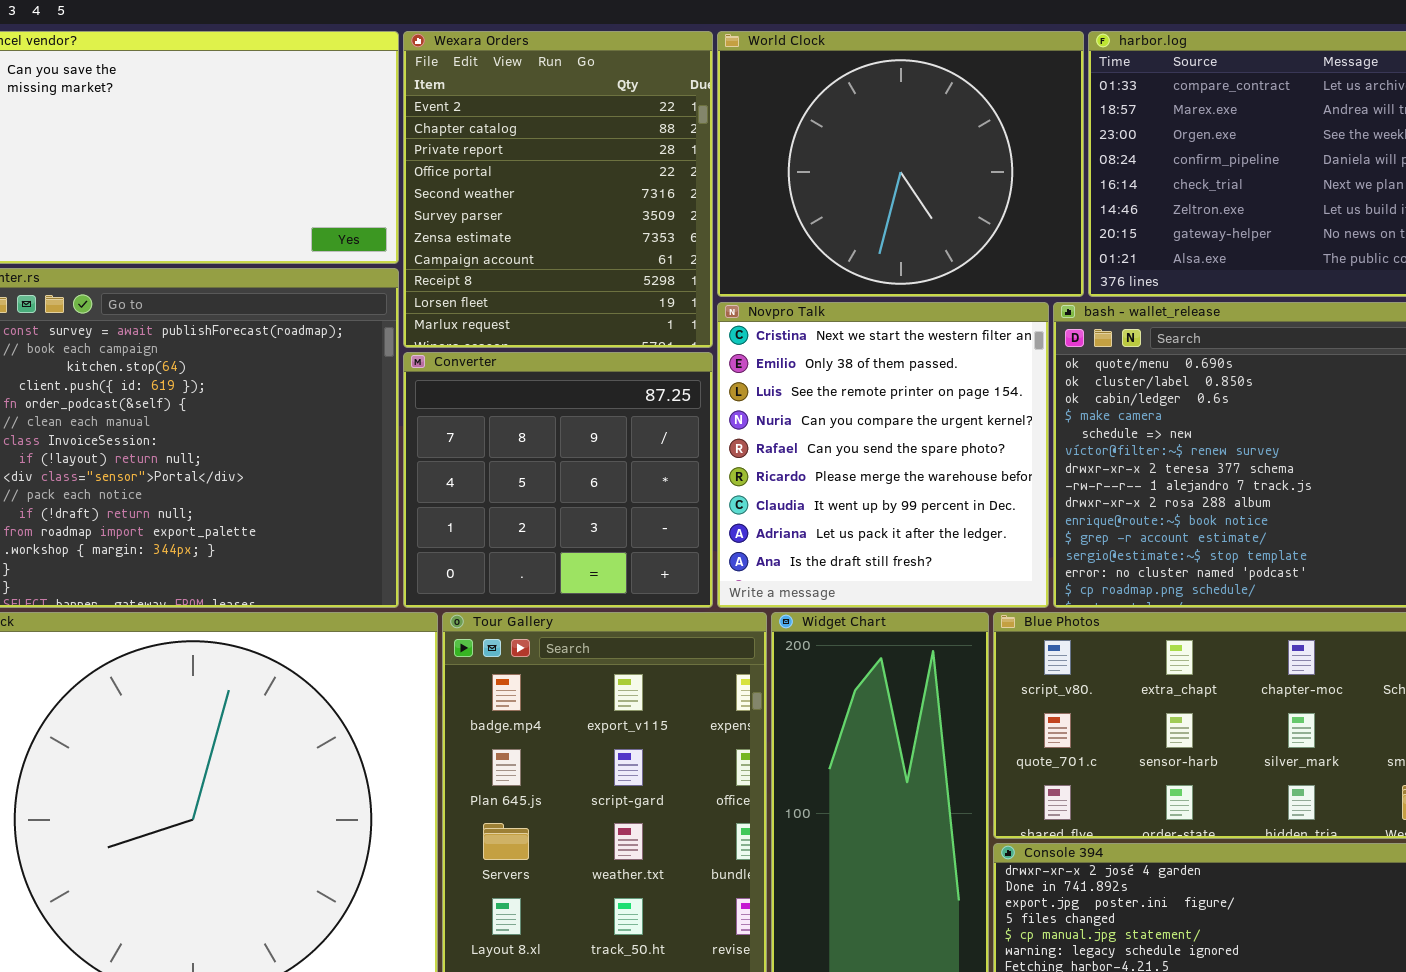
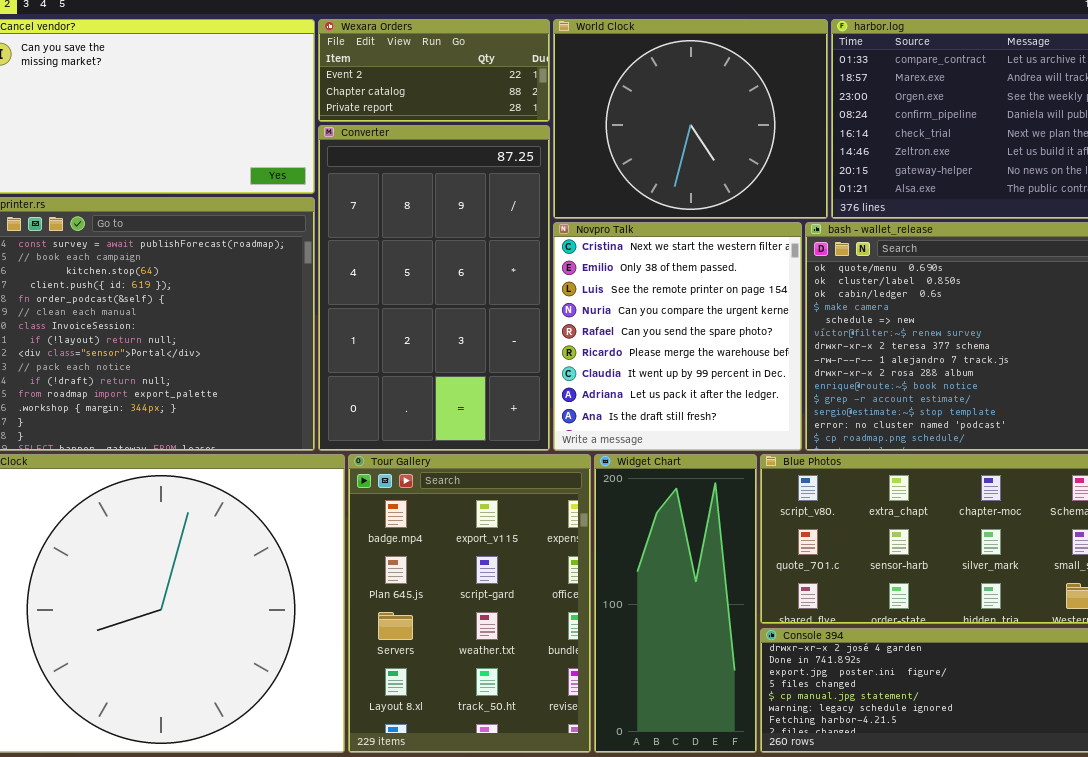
Wexara Orders: [403,31,713,348] -> [318,19,550,122], resized
Converter: [403,352,713,608] -> [318,125,550,451], resized

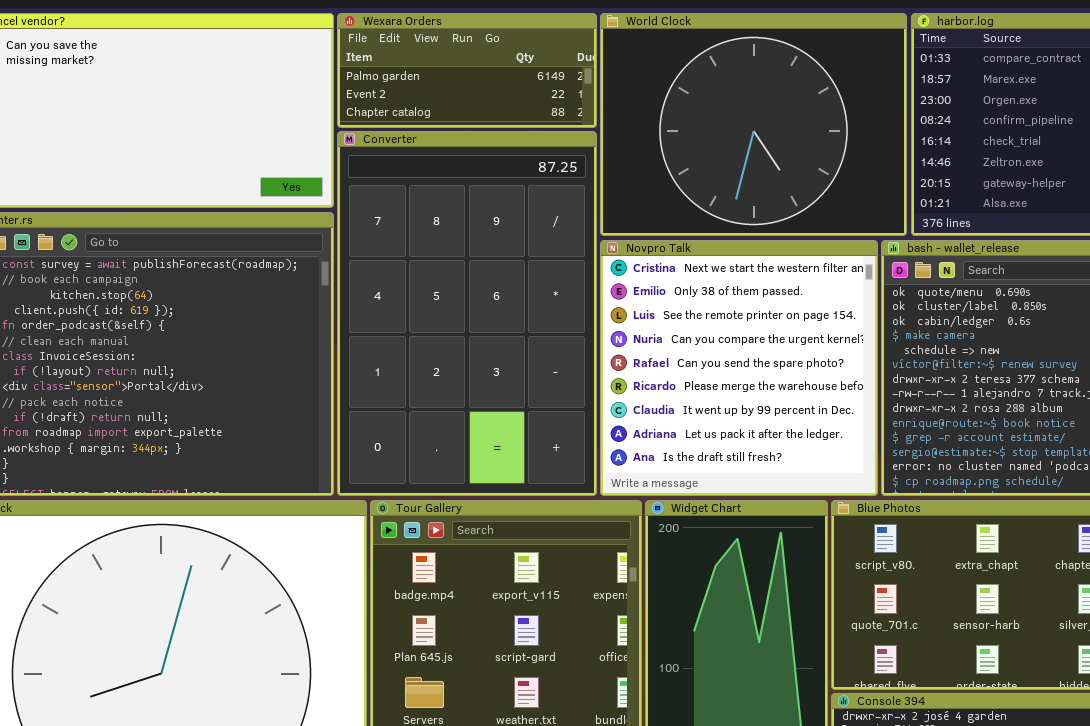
Wexara Orders: [318,19,550,122] -> [337,13,597,128], scrolled up 1 row

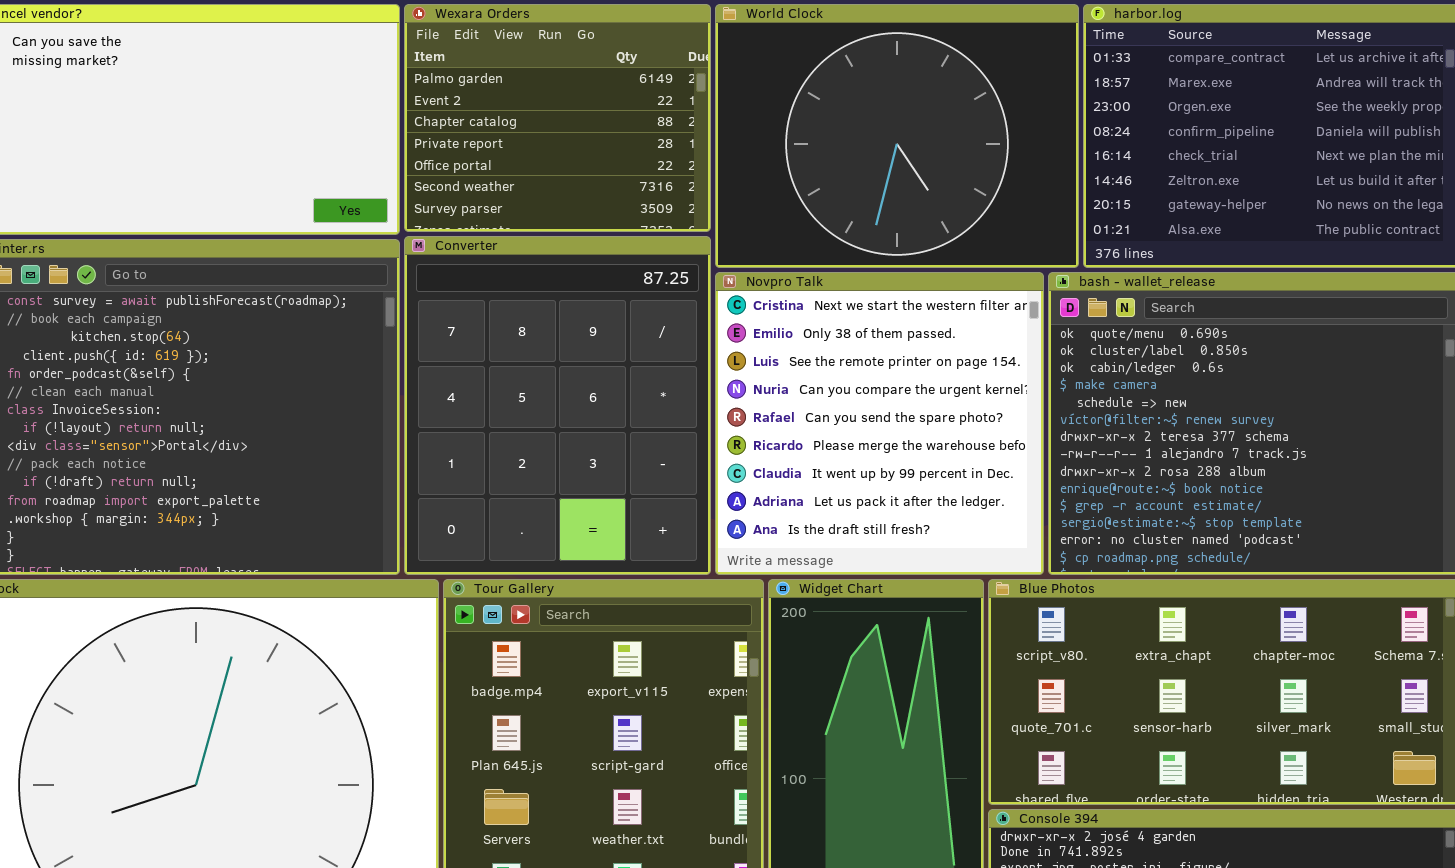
Wexara Orders: [337,13,597,128] -> [404,4,711,232], resized
Converter: [337,131,597,496] -> [404,236,711,575], resized

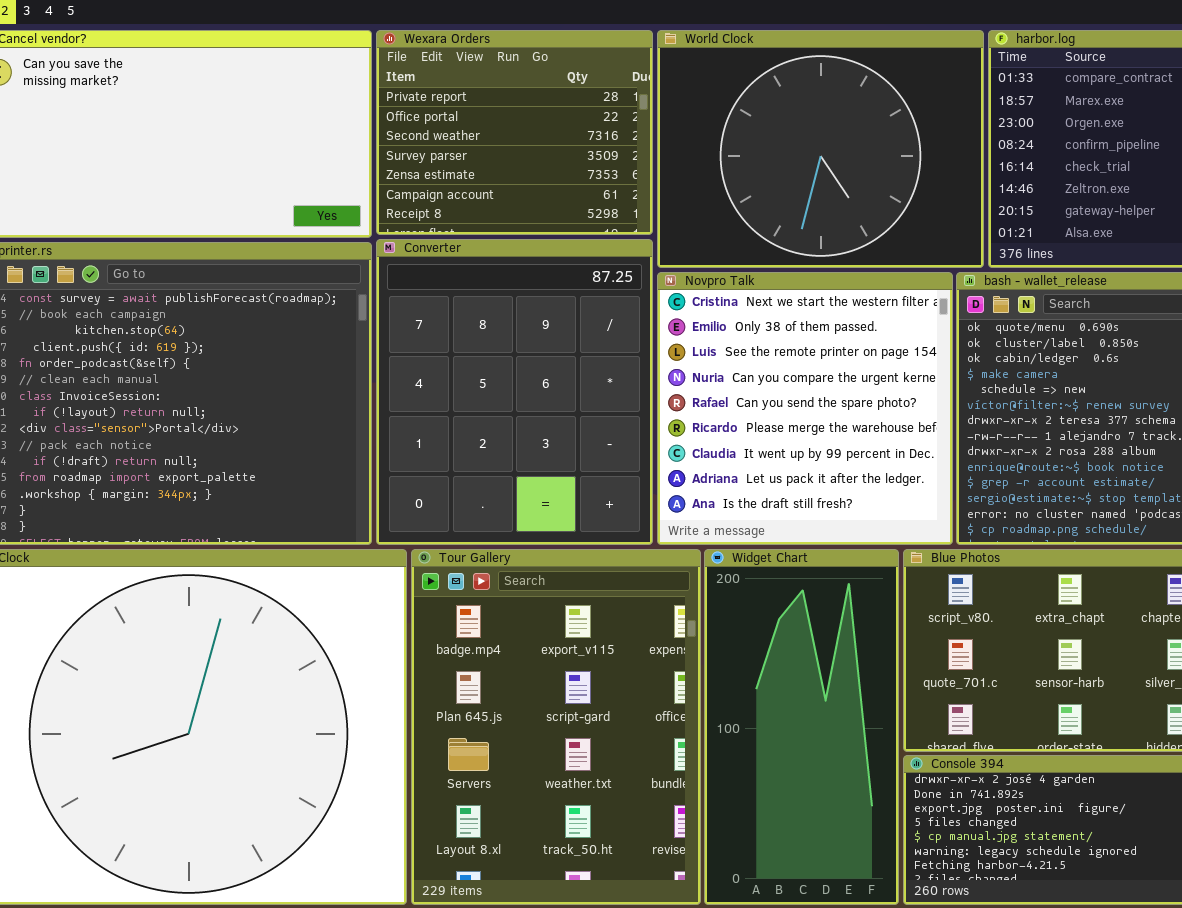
Wexara Orders: [404,4,711,232] -> [376,30,653,235], scrolled down 3 rows

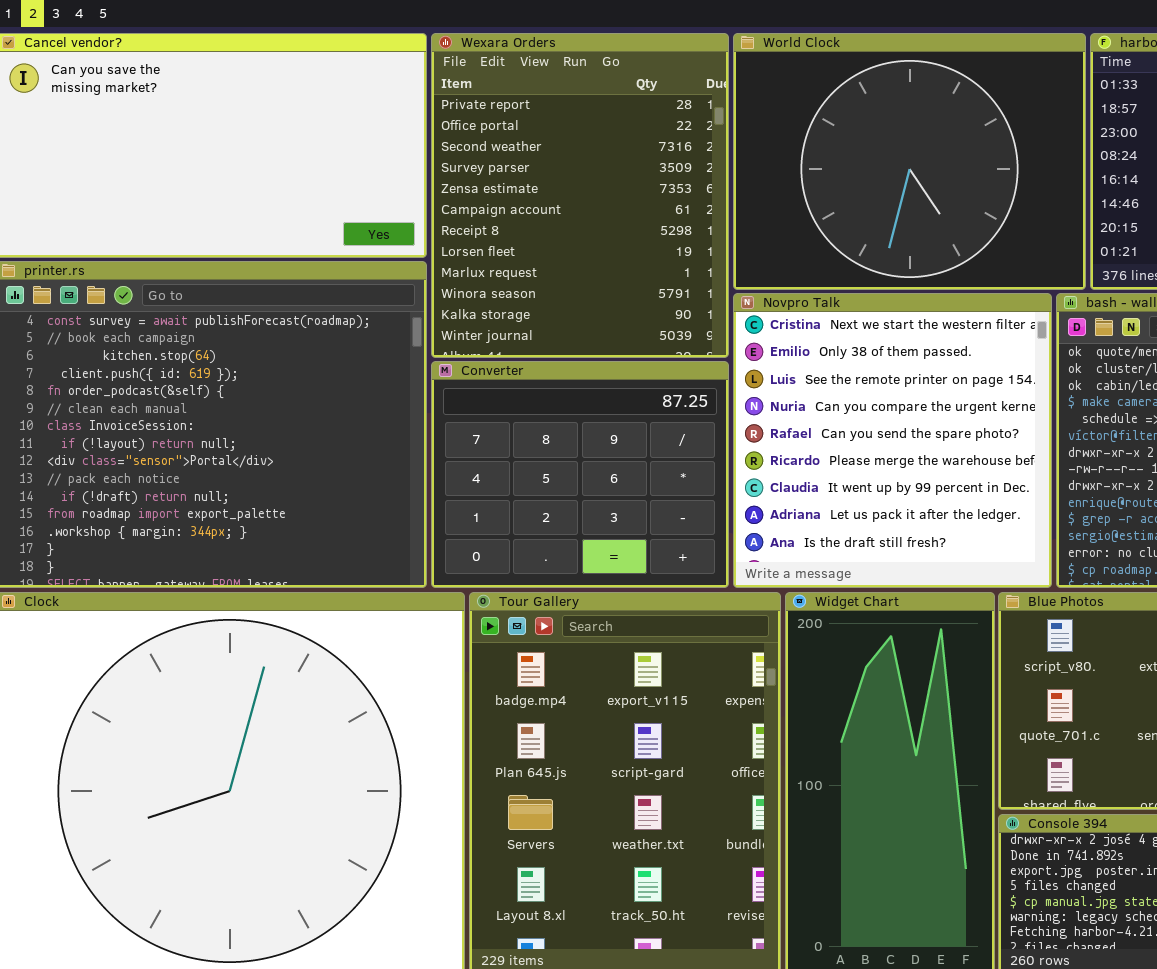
Wexara Orders: [376,30,653,235] -> [431,33,729,358], resized
Converter: [376,239,653,545] -> [431,361,729,588], resized

